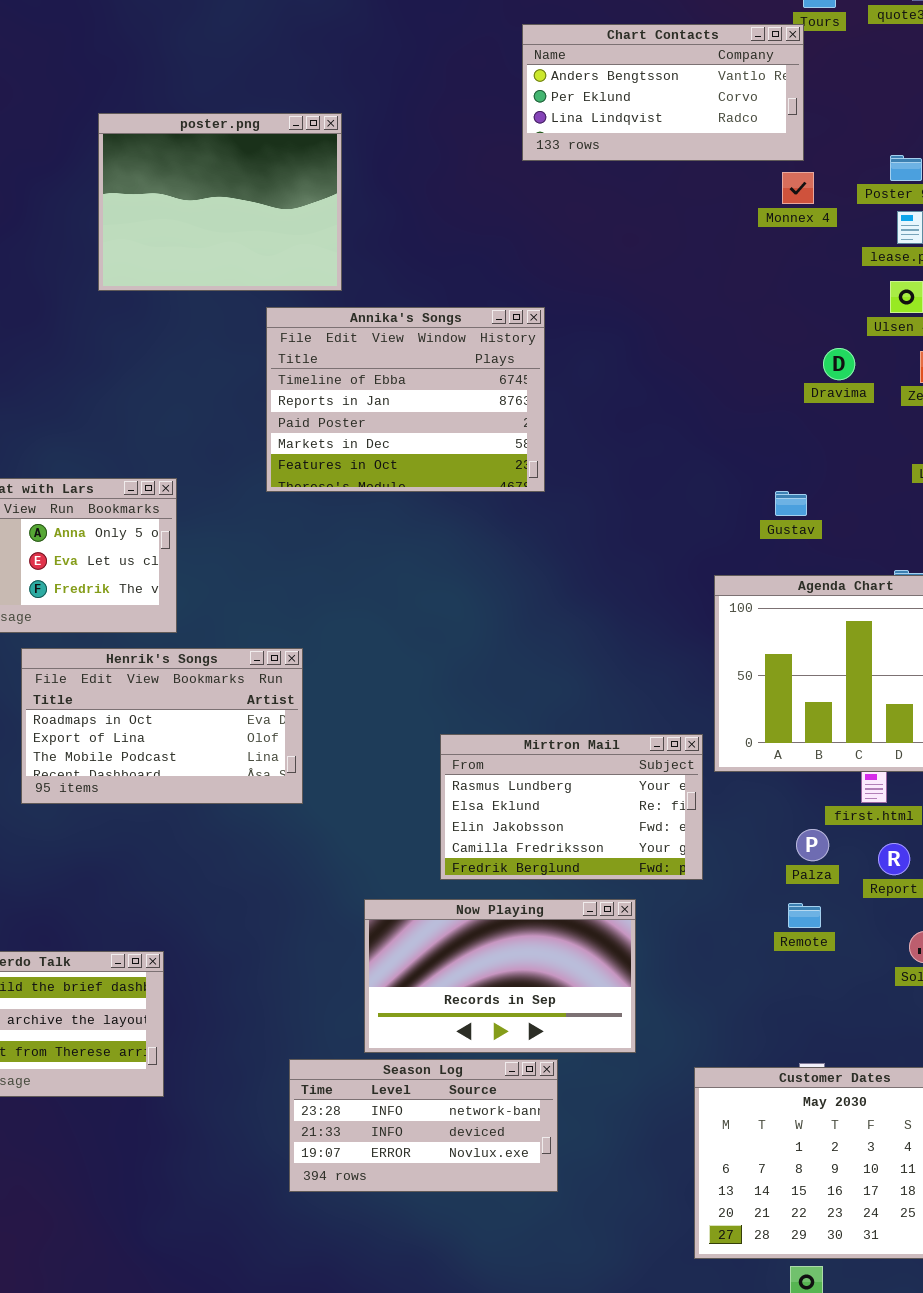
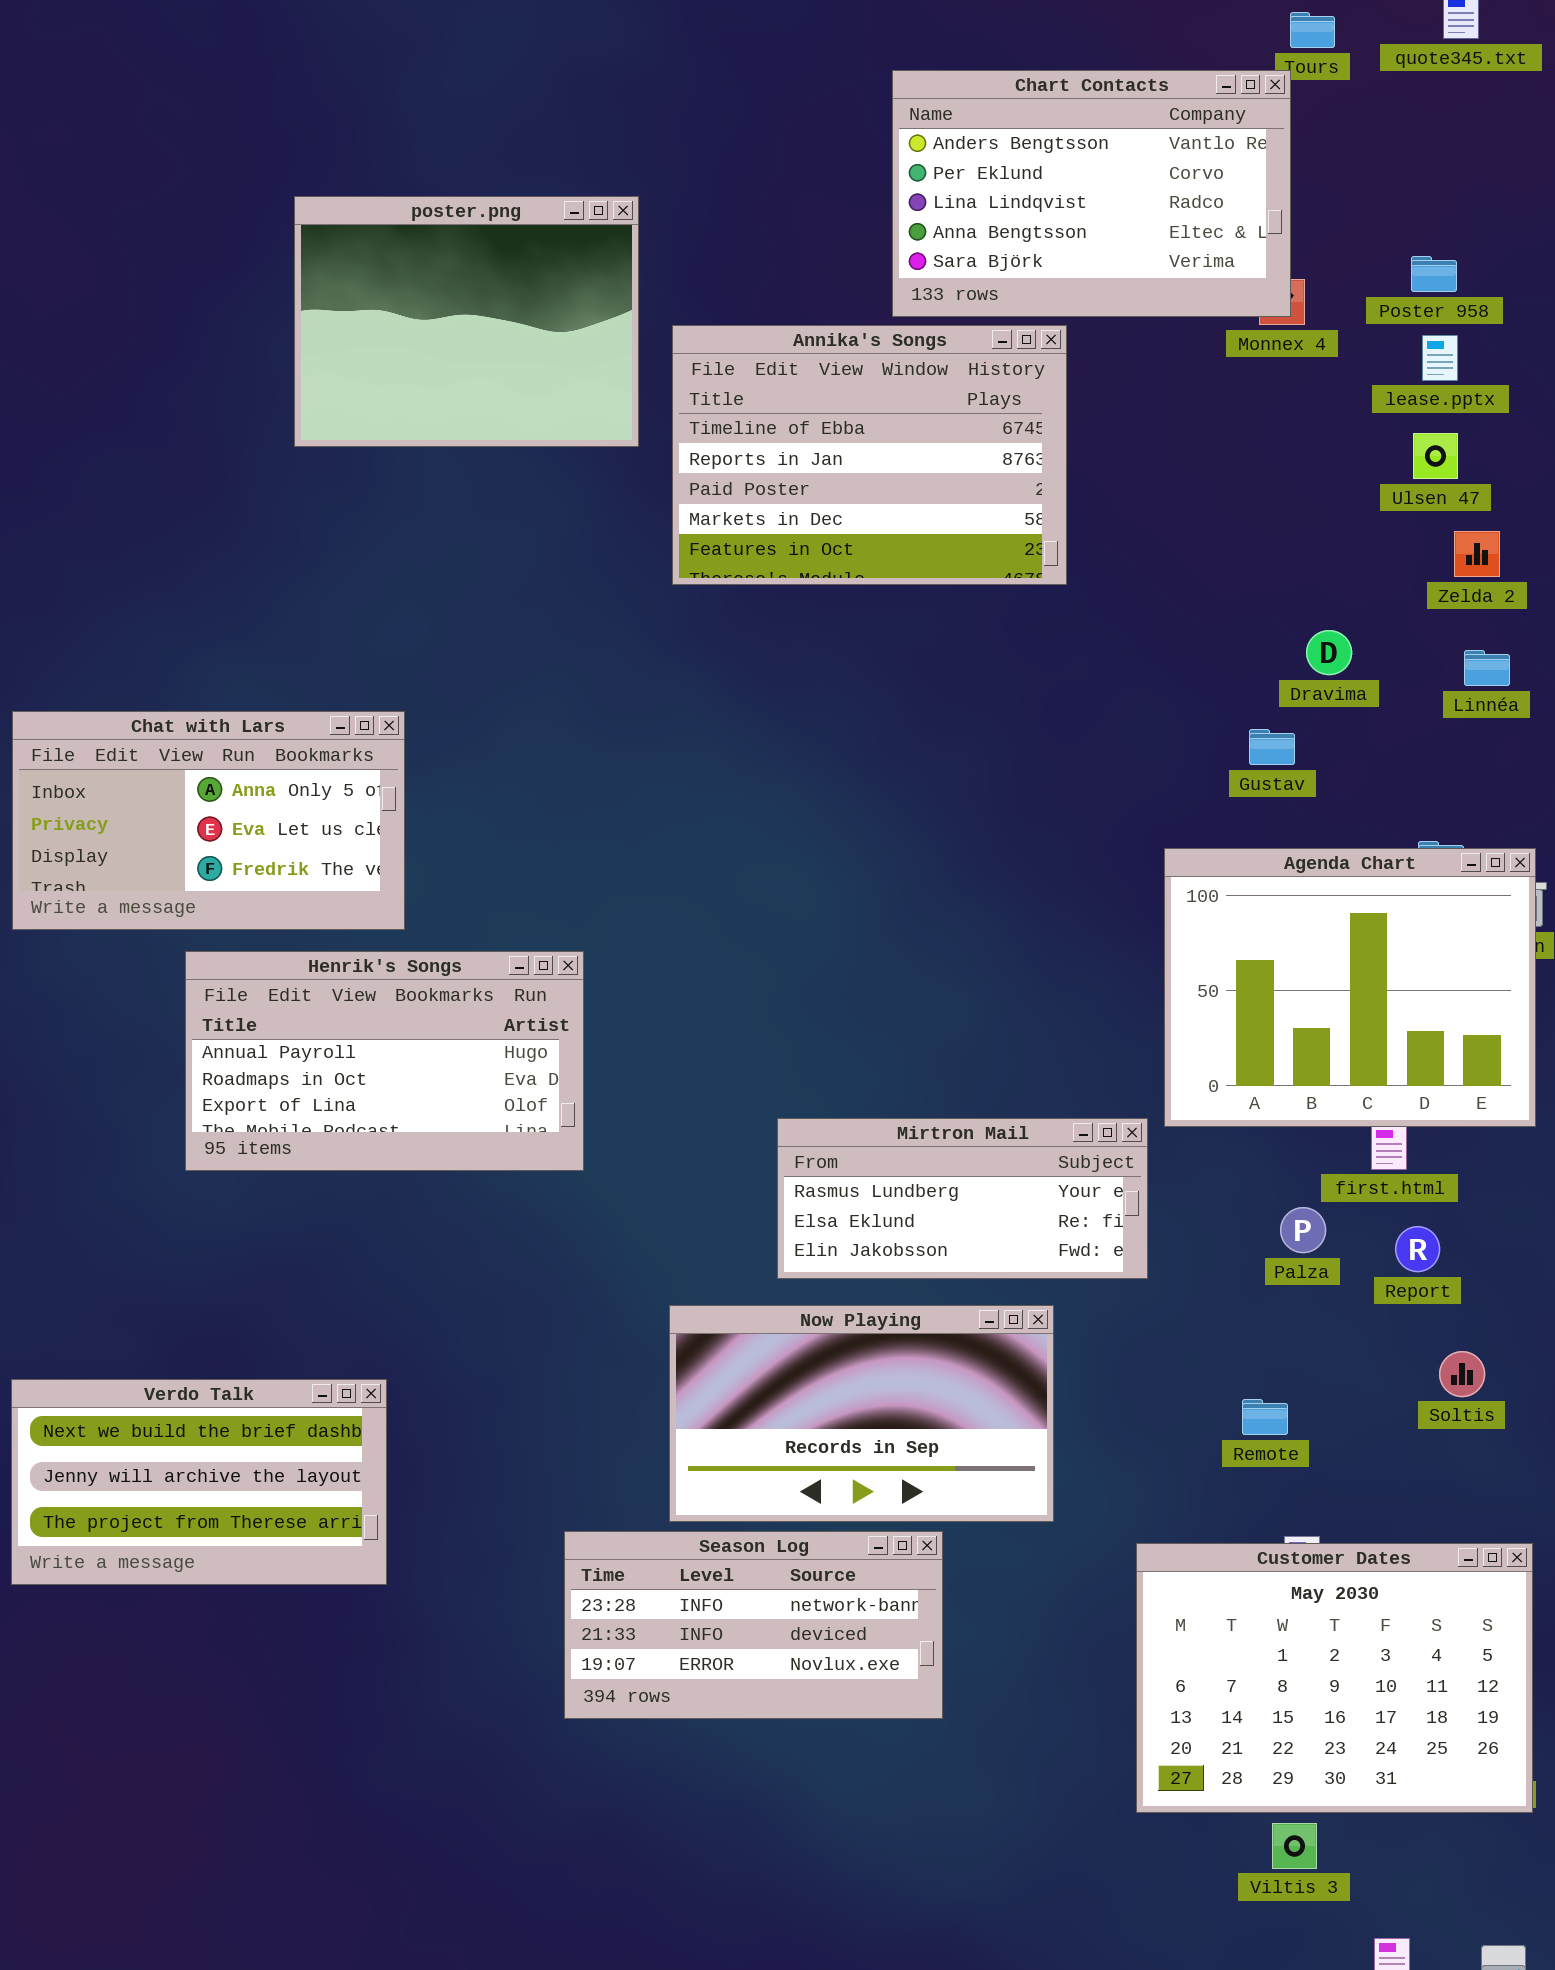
Chart Contacts: [522,24,804,161] -> [892,70,1291,317], resized
Annika's Songs: [266,307,545,492] -> [672,325,1067,585], moved
Dravima: [823,348,855,380] -> [1306,630,1352,675], moved
Henrik's Songs: [21,648,303,804] -> [185,951,584,1171], scrolled up 1 row
Mirtron Mail: [440,734,703,880] -> [777,1118,1148,1279], resized
Remote: [788,903,821,928] -> [1242,1399,1288,1435], moved

